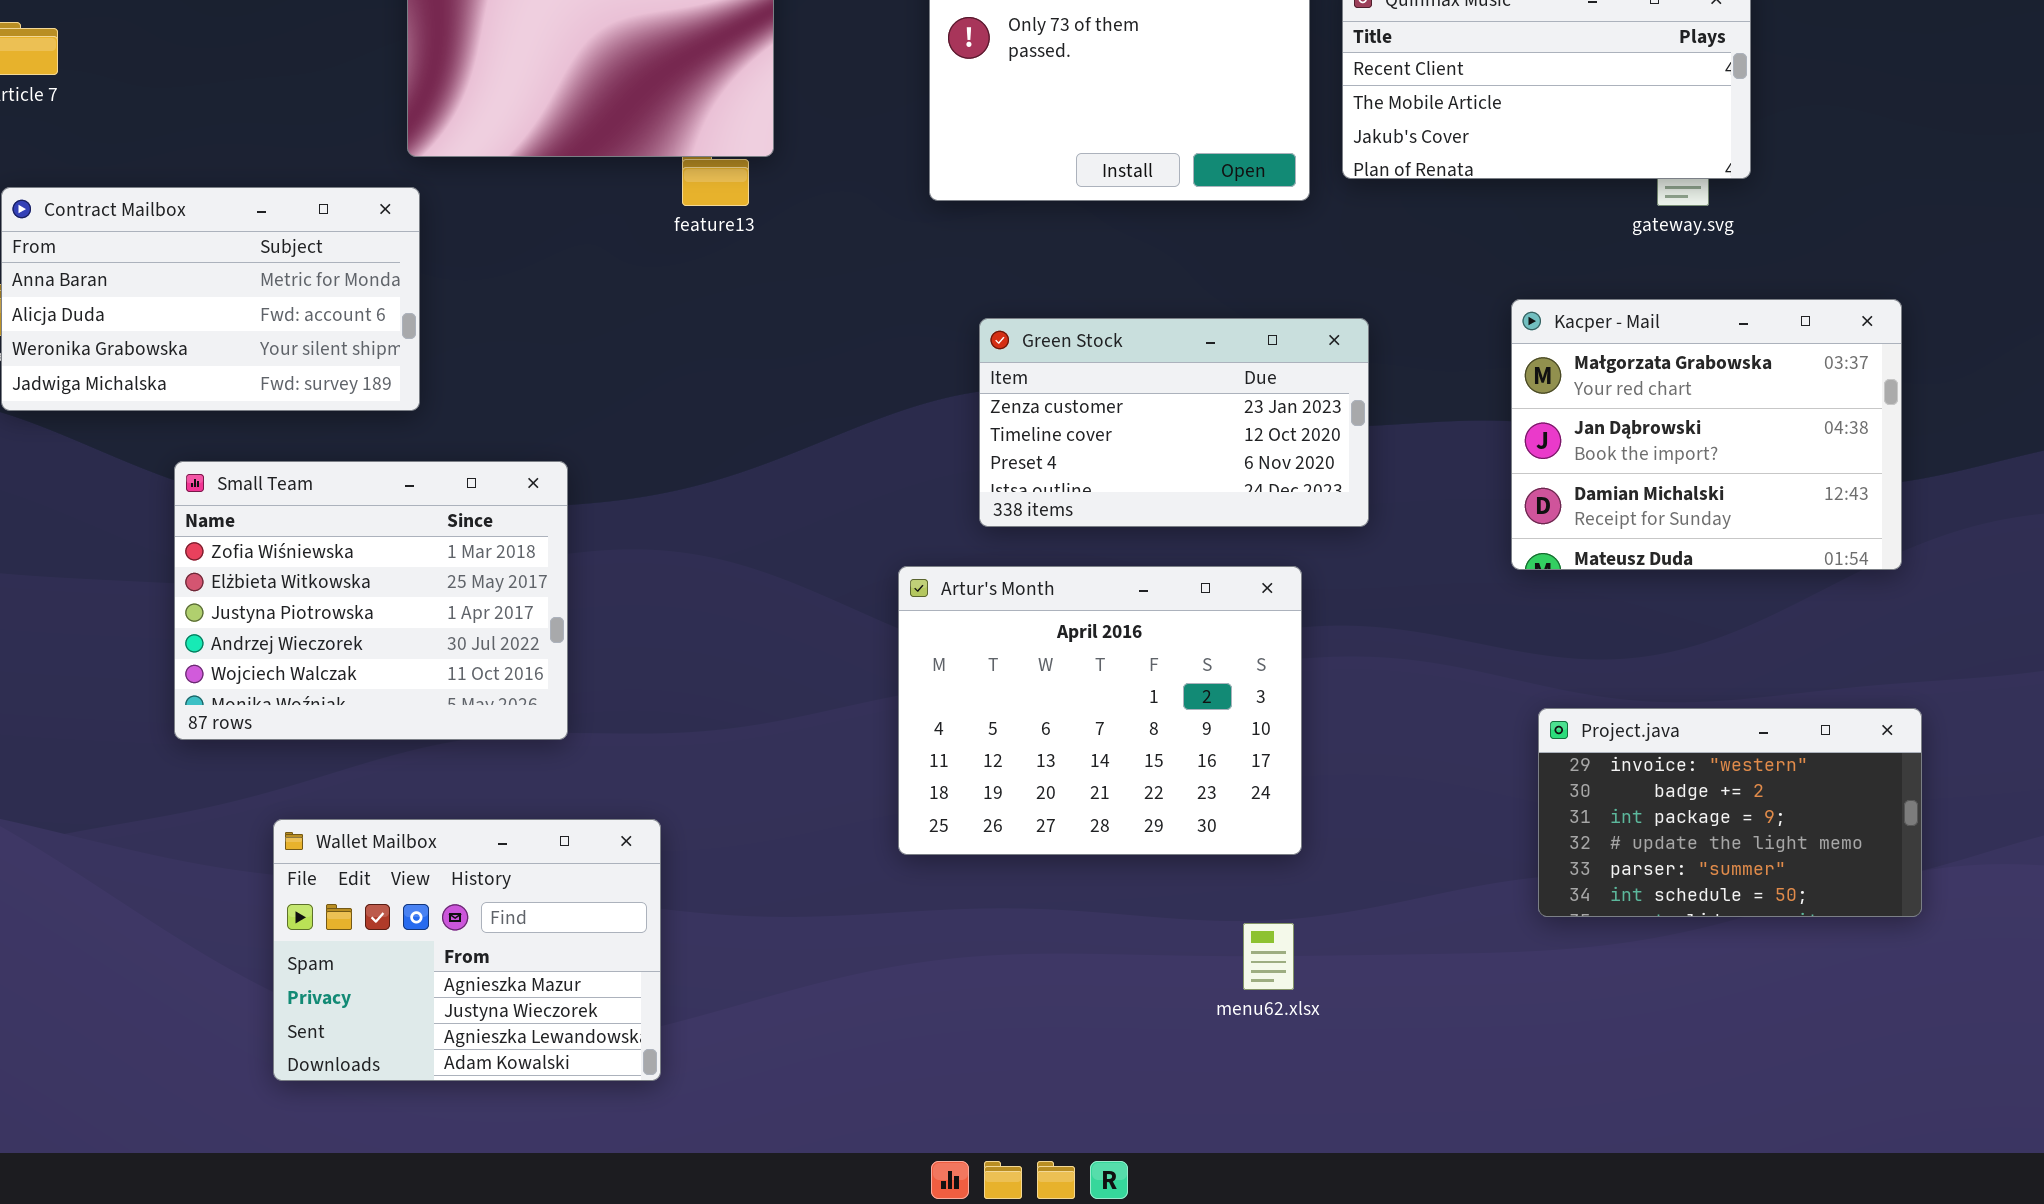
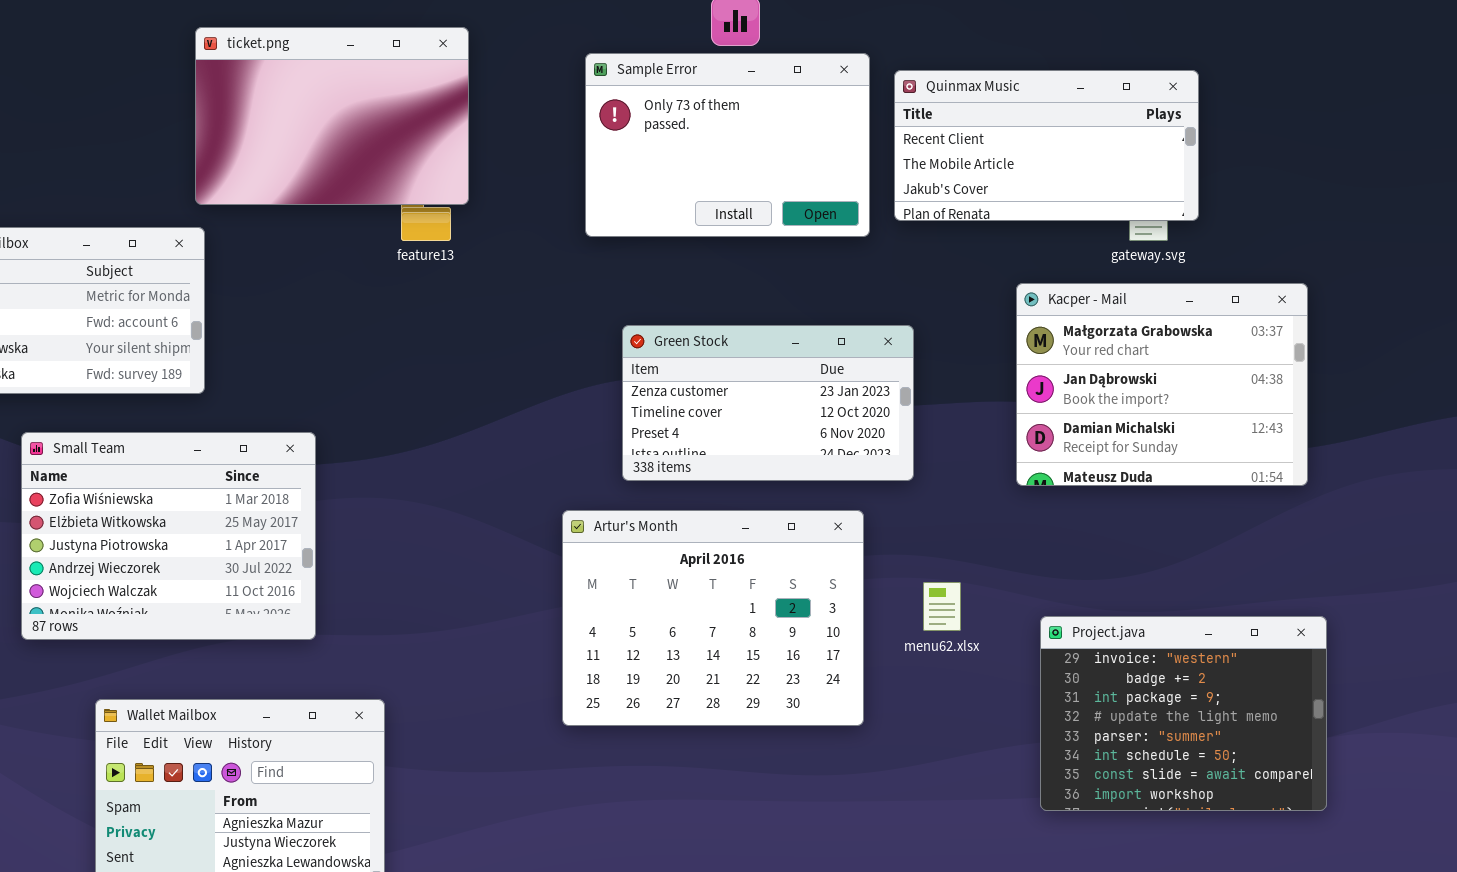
Kacper - Mail: [1511,299,1902,570] -> [1016,283,1308,486], moved
Project.java: [1538,708,1922,917] -> [1040,616,1327,811], resized
menu62.xlsx: [1243,923,1294,990] -> [923,582,961,631], moved

